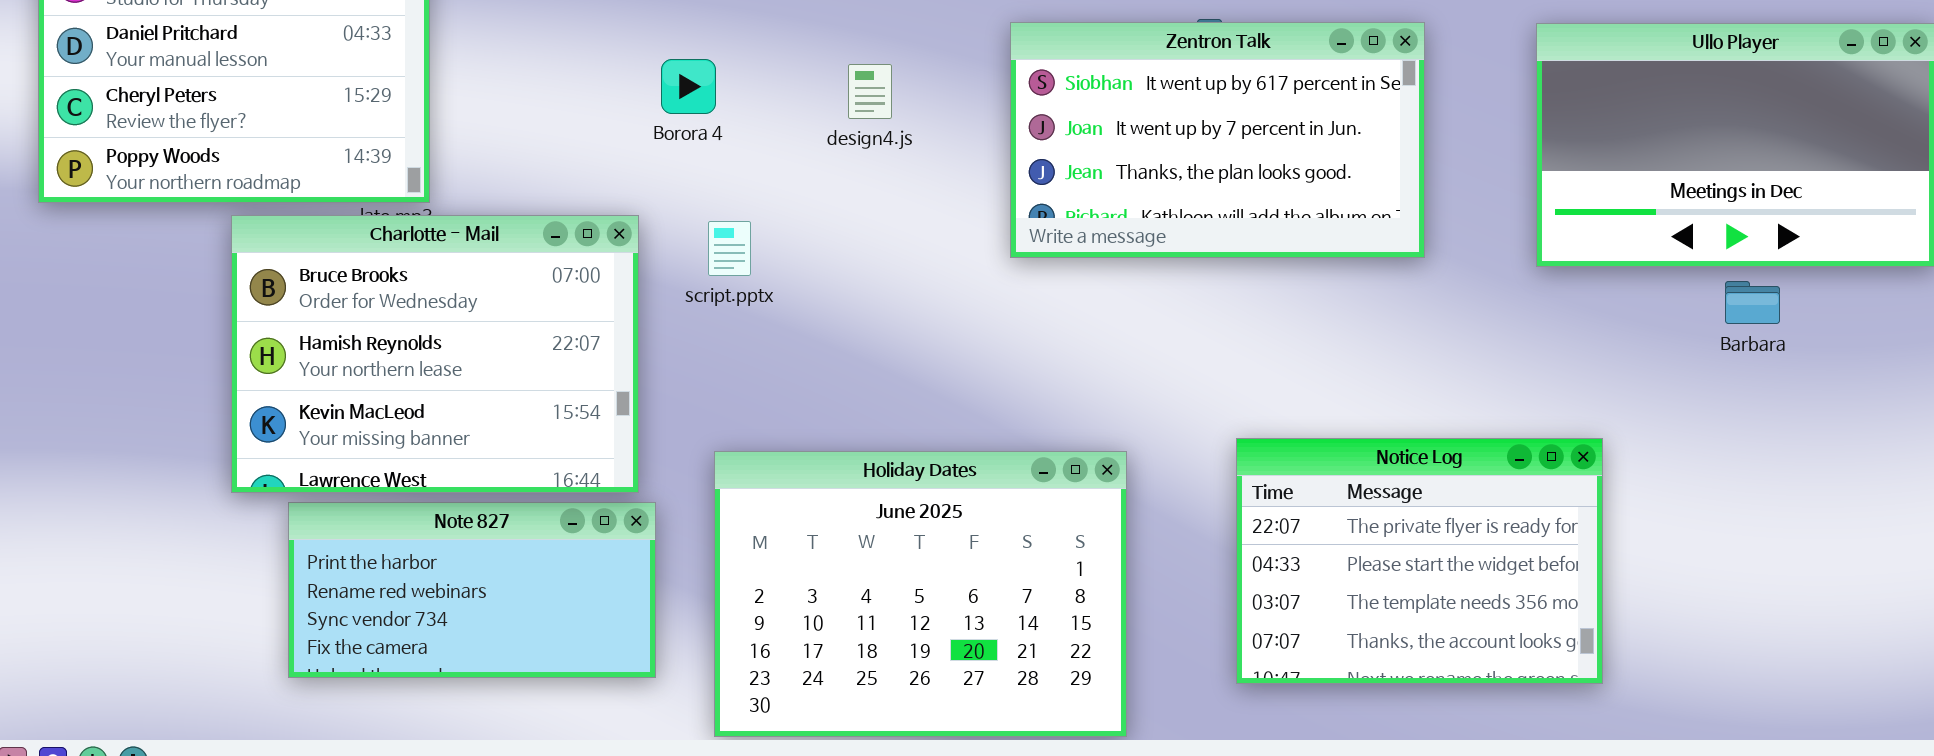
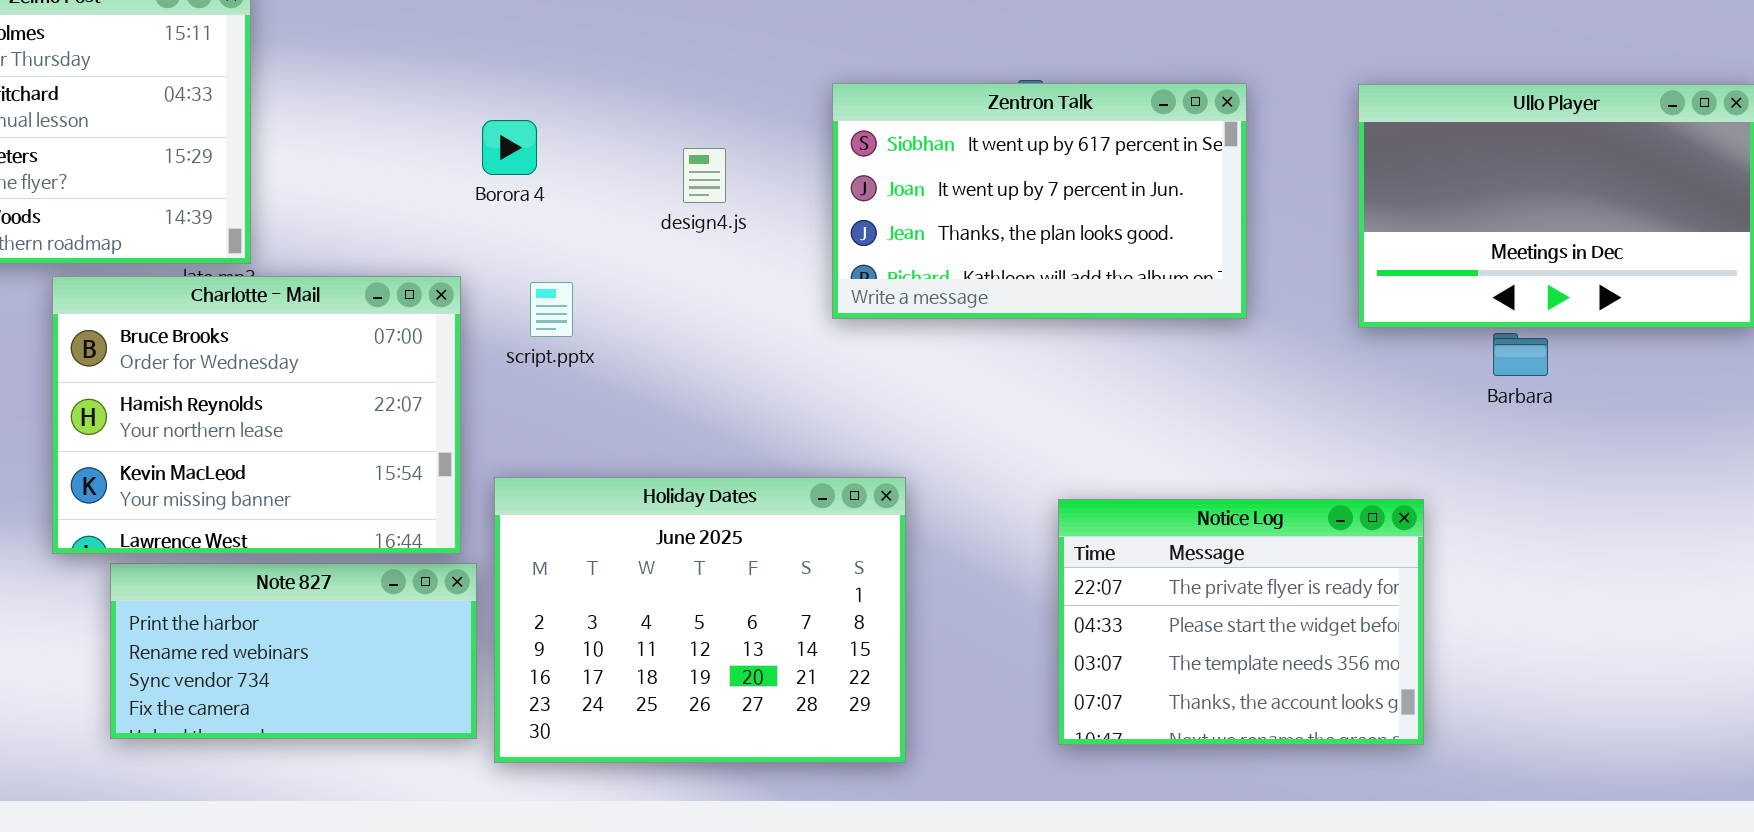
design4.js: [848,64,892,119] -> [683,148,726,203], moved
Barbara: [1725,281,1780,324] -> [1493,333,1548,376], moved
Holiday Dates: [714,451,1127,737] -> [494,477,906,763], moved

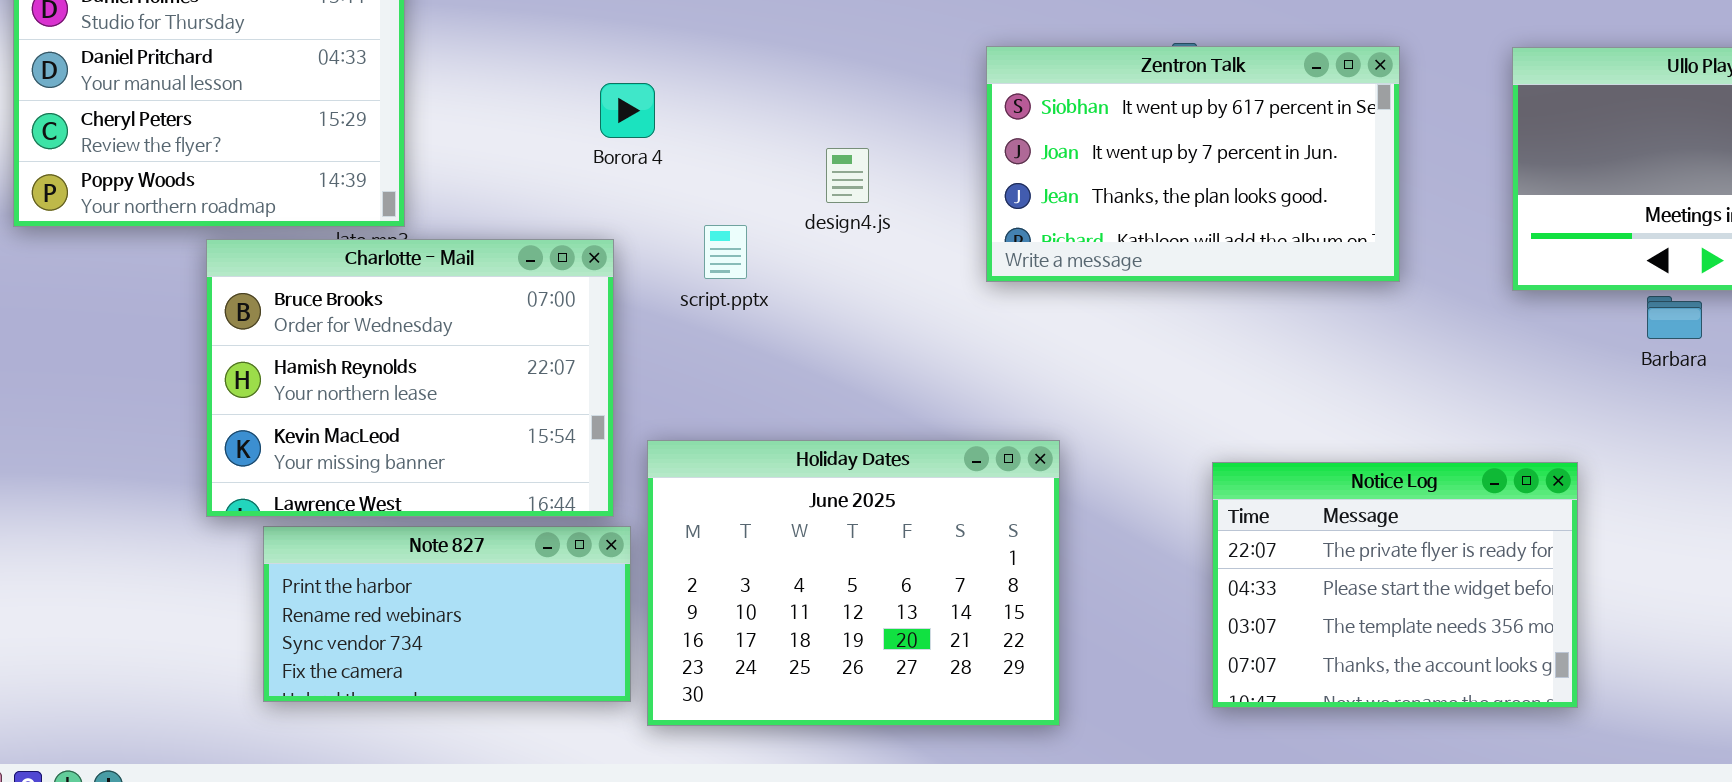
Borora 4: [482,120,537,175] -> [600,83,655,138], moved
design4.js: [683,148,726,203] -> [826,148,869,203], moved
script.pptx: [530,282,573,337] -> [704,225,747,279], moved

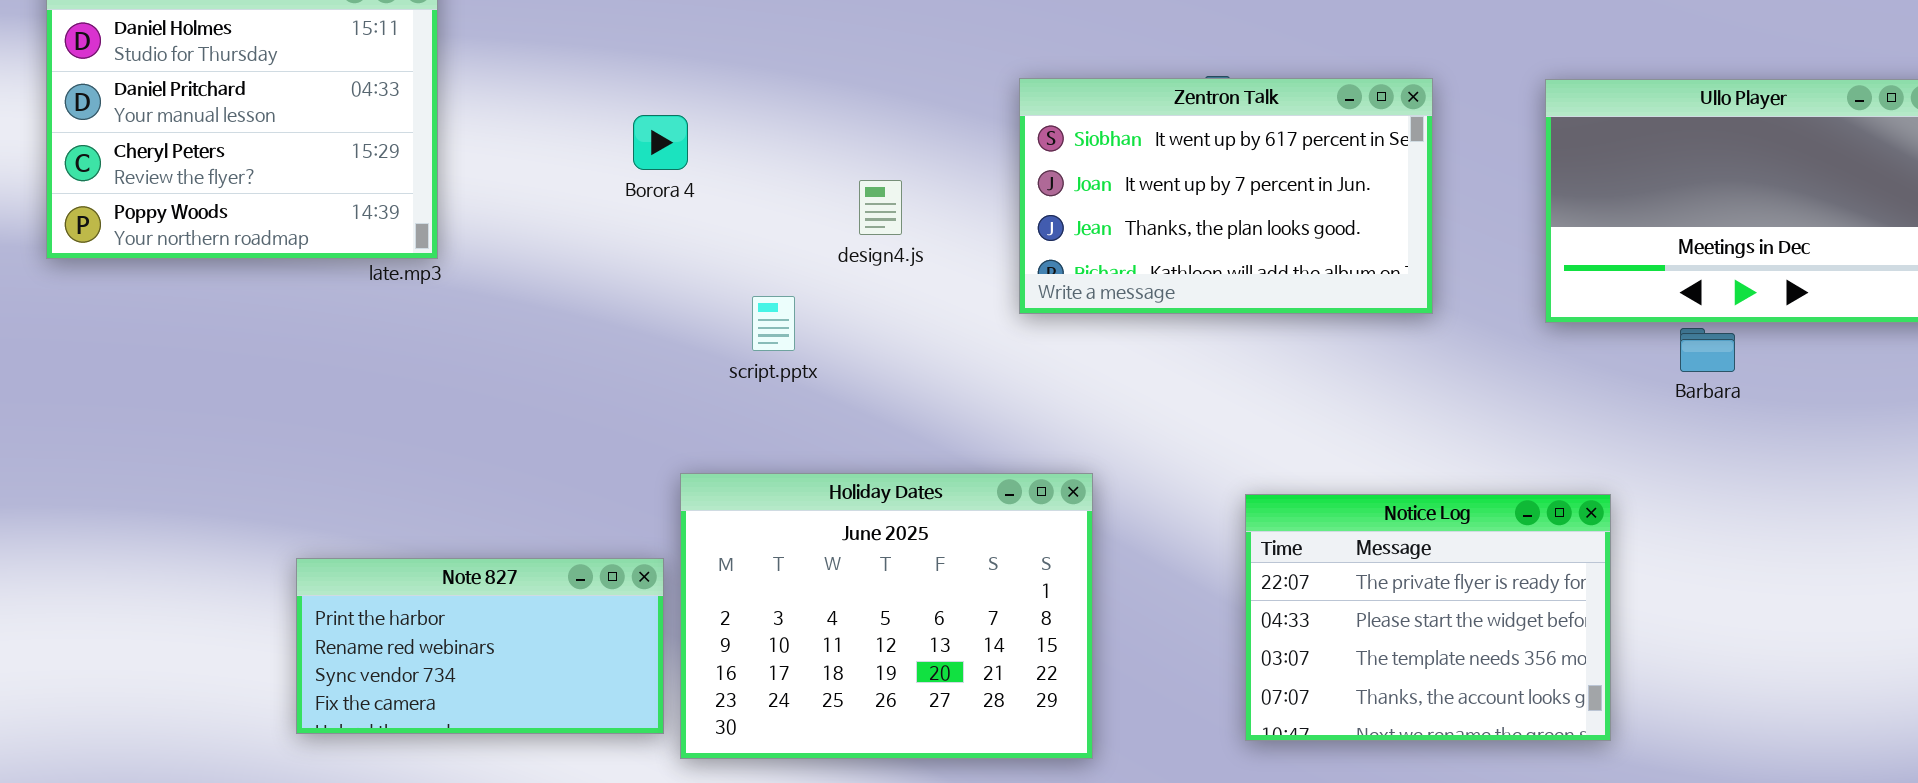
script.pptx: [704,225,747,279] -> [752,296,795,351], moved
Charlotte - Mail: [206,239,614,517] -> none, closed

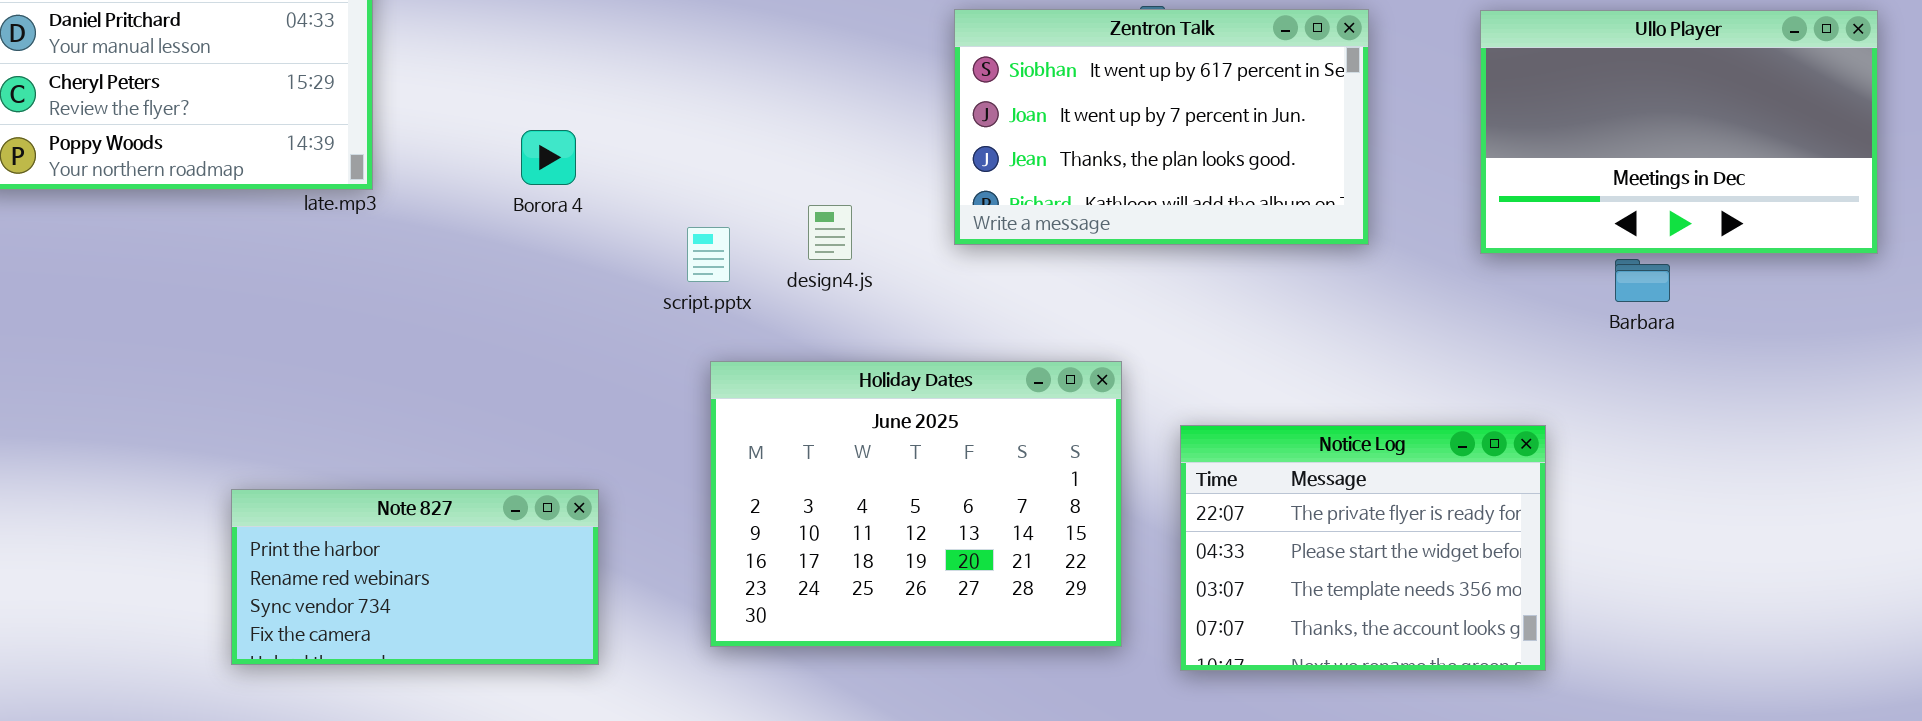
Borora 4: [633,115,688,170] -> [521,130,576,185], moved
design4.js: [859,180,902,235] -> [808,205,852,260], moved
Holiday Dates: [680,473,1093,759] -> [710,361,1122,647], moved

